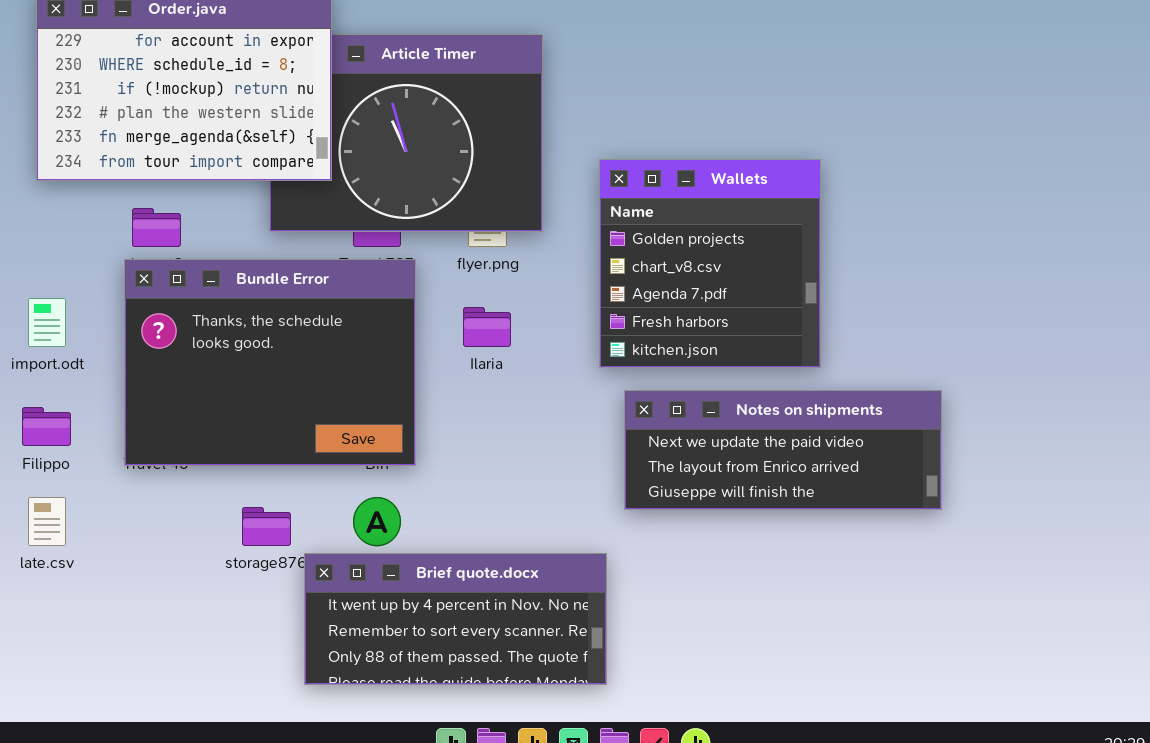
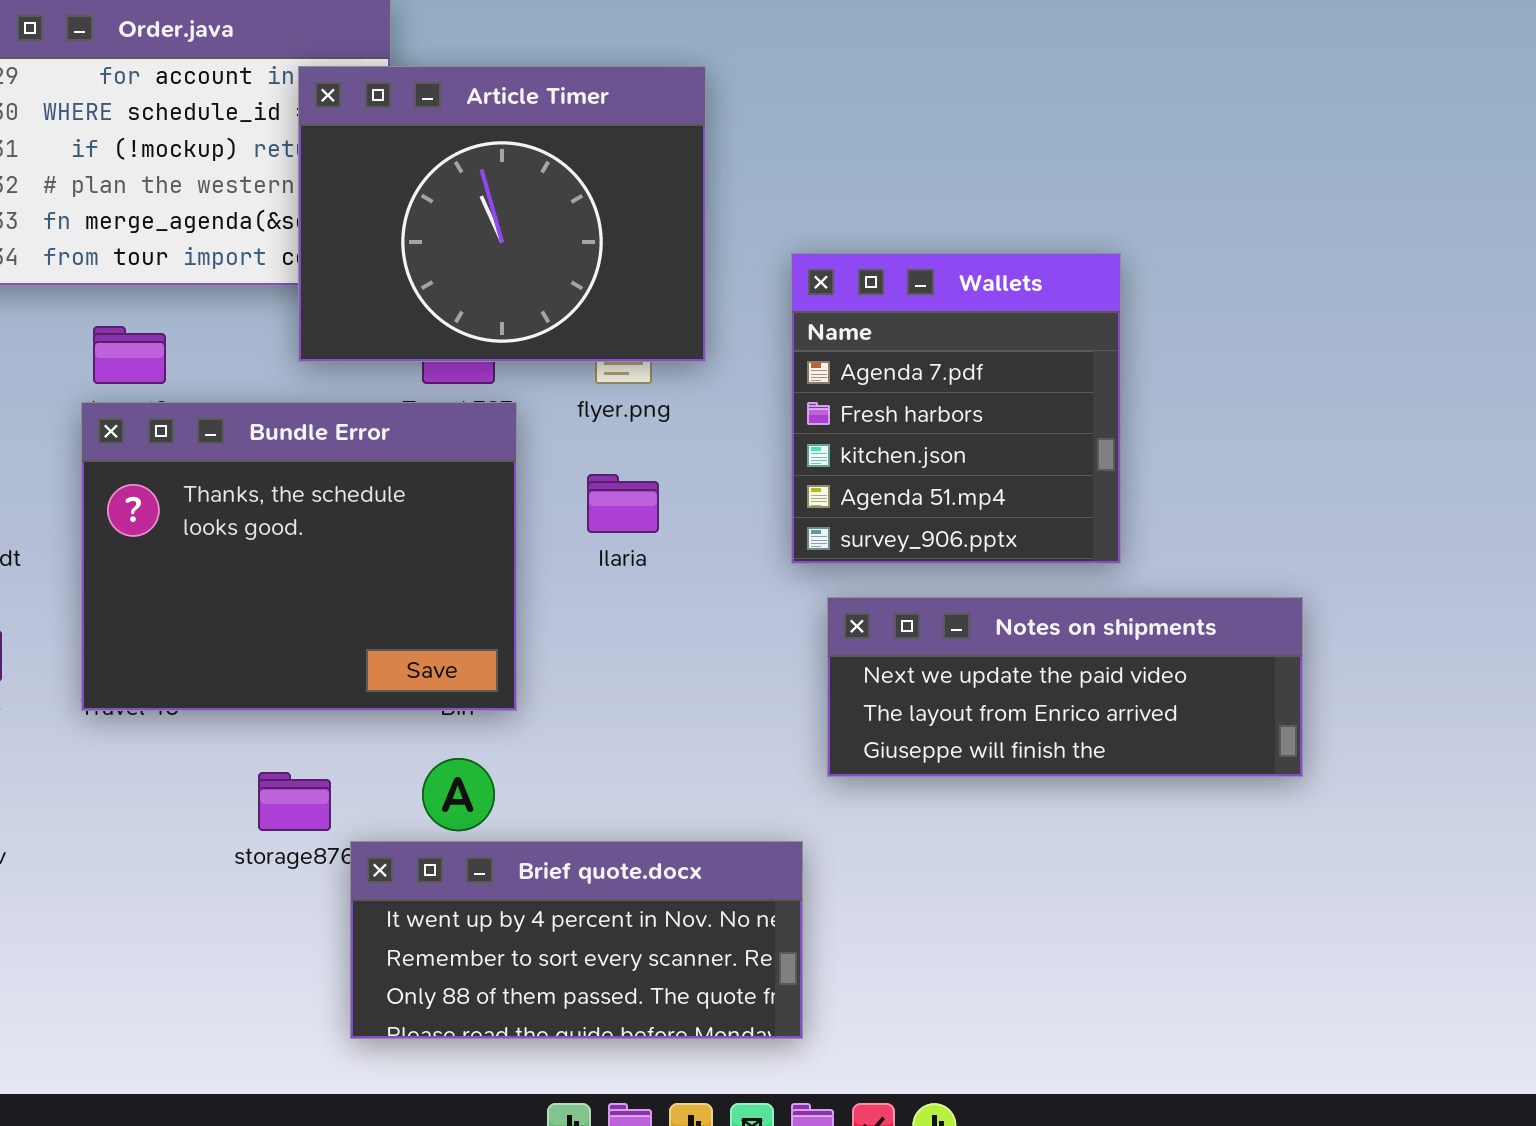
Article Timer: [269,34,543,232] -> [298,66,706,362], raised
Wallets: [599,159,821,368] -> [791,253,1121,564], scrolled down 2 rows

